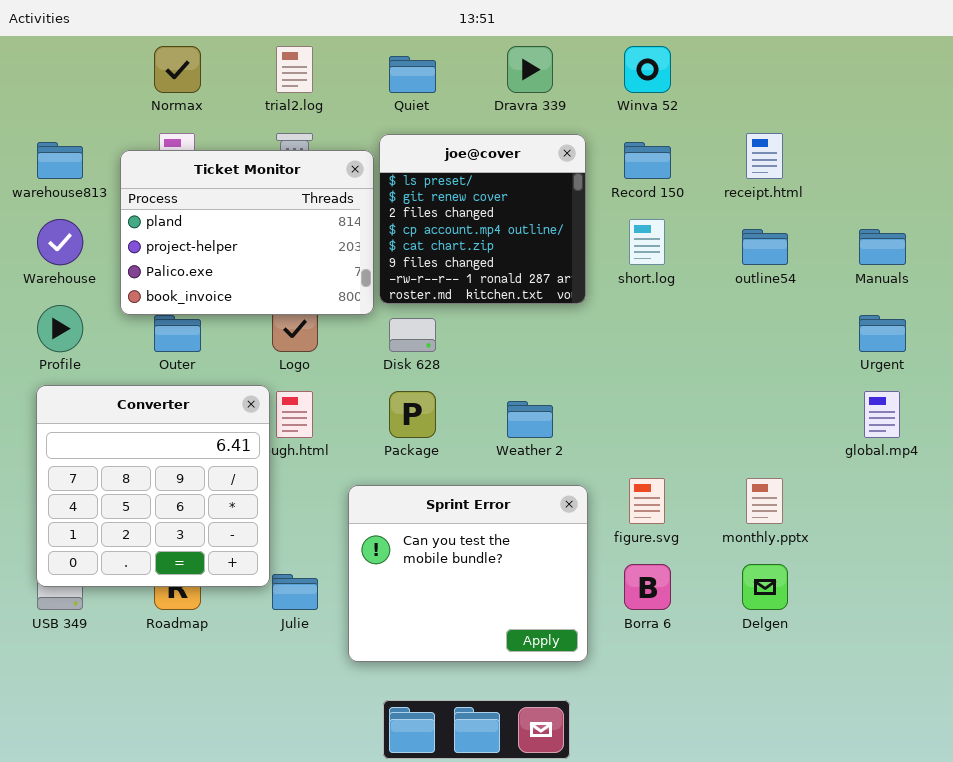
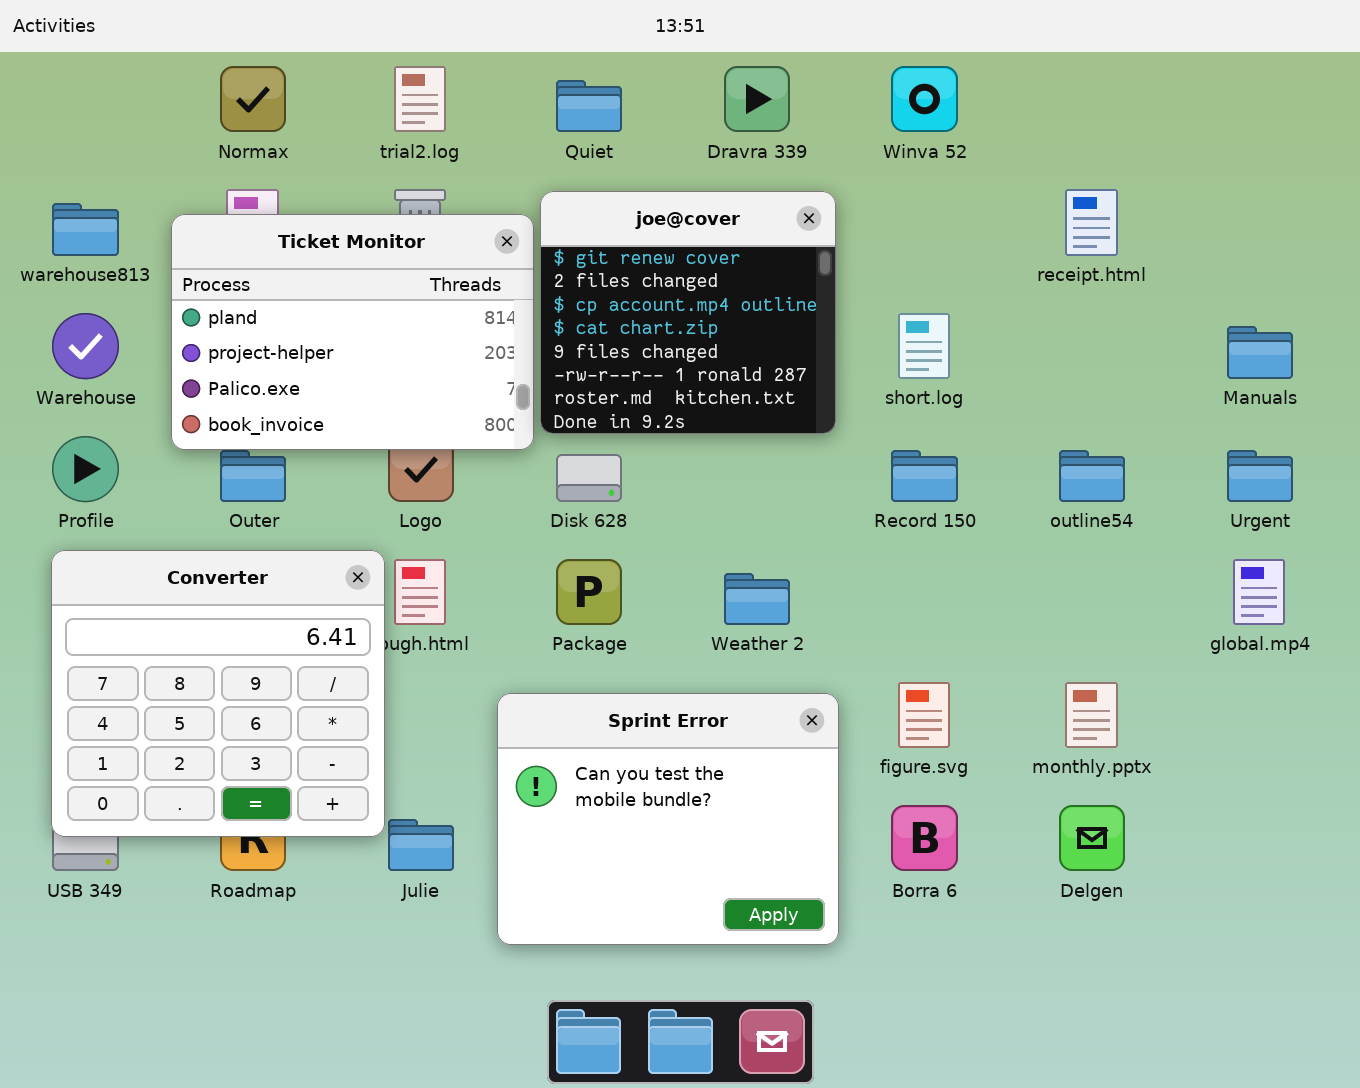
joe@cover: [379,134,586,304] -> [540,191,836,434], scrolled down 1 row
Record 150: [624,142,671,179] -> [891,450,958,502], moved
outline54: [742,229,788,265] -> [1059,450,1125,502], moved

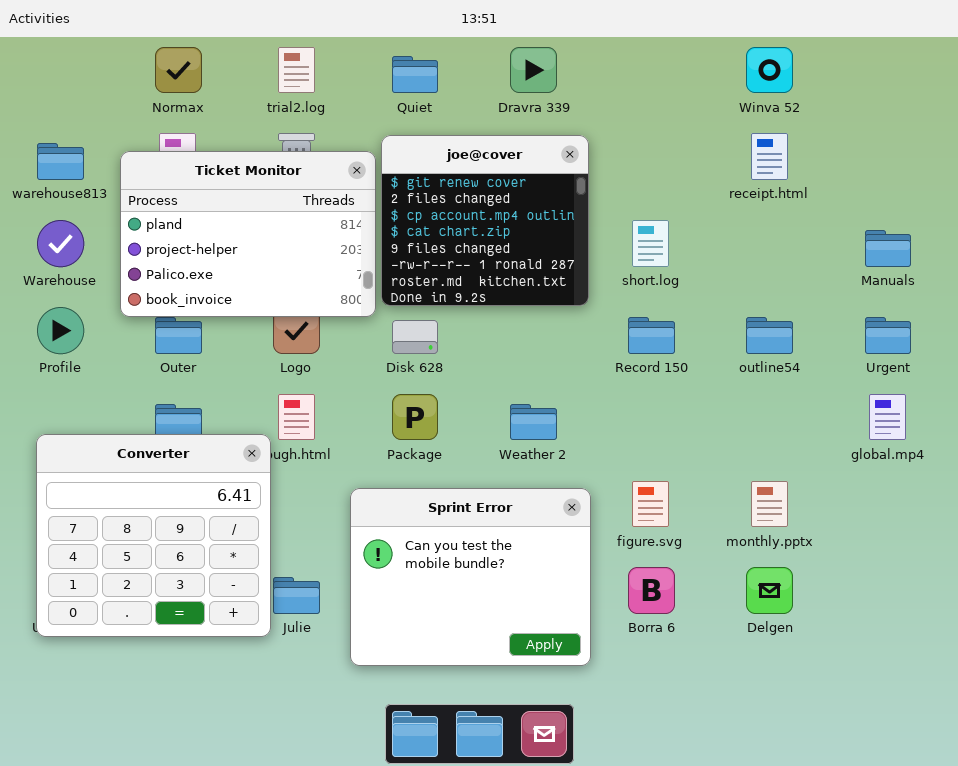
Winva 52: [891,66,958,132] -> [746,47,793,93], moved
Converter: [51,550,385,837] -> [36,434,271,637], moved

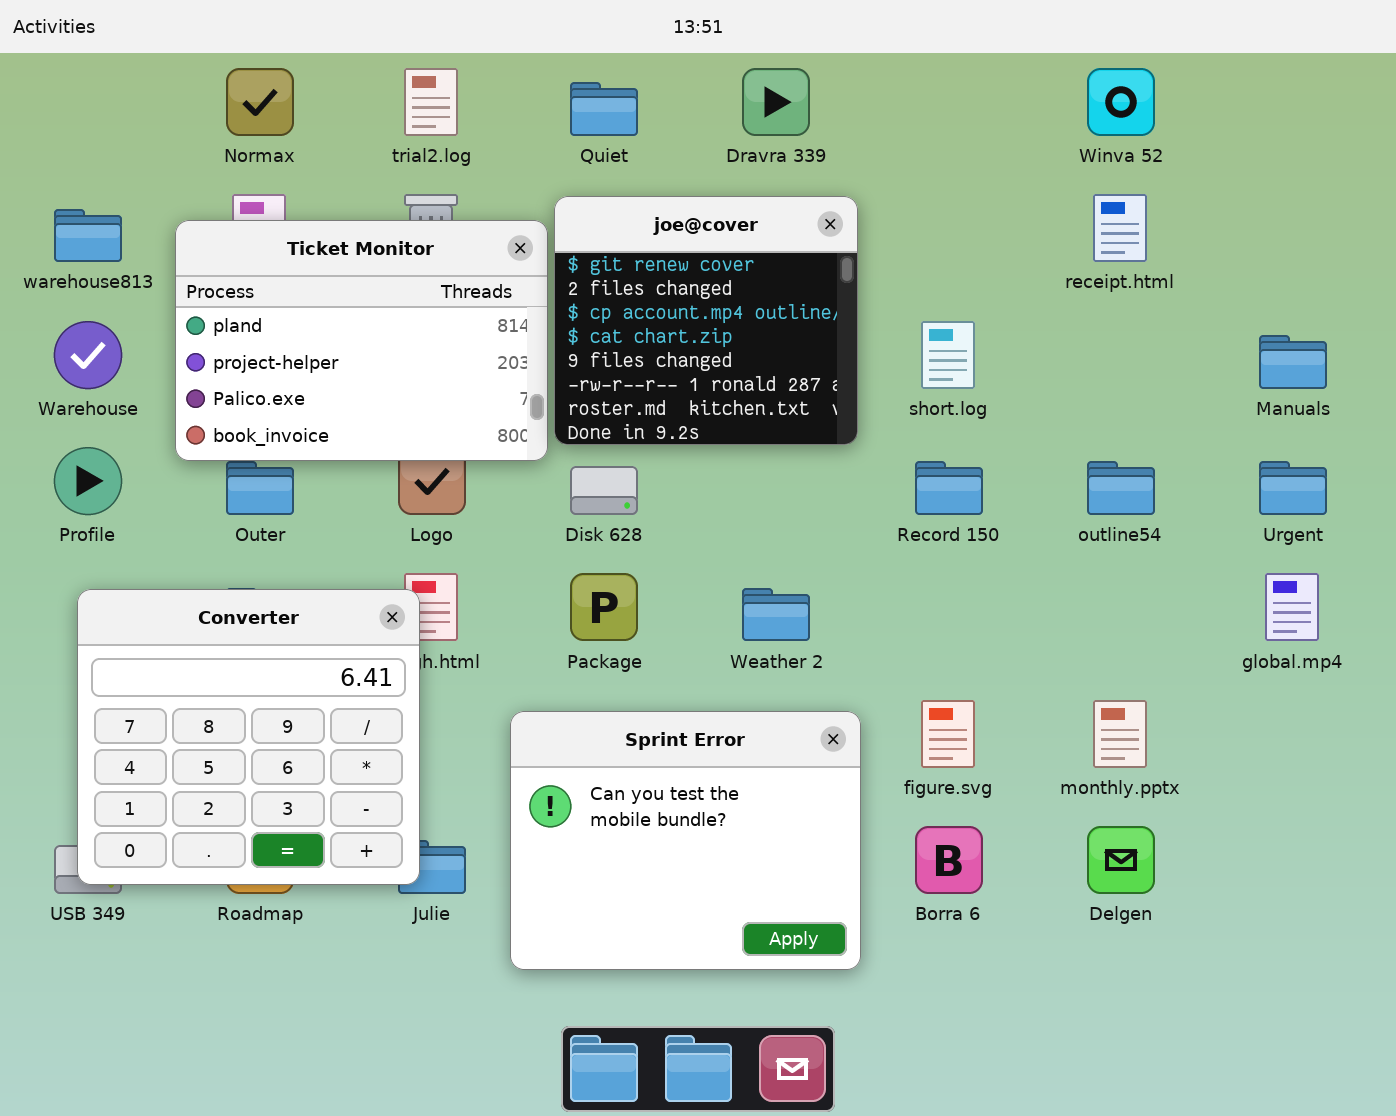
Converter: [36,434,271,637] -> [77,589,420,885], moved

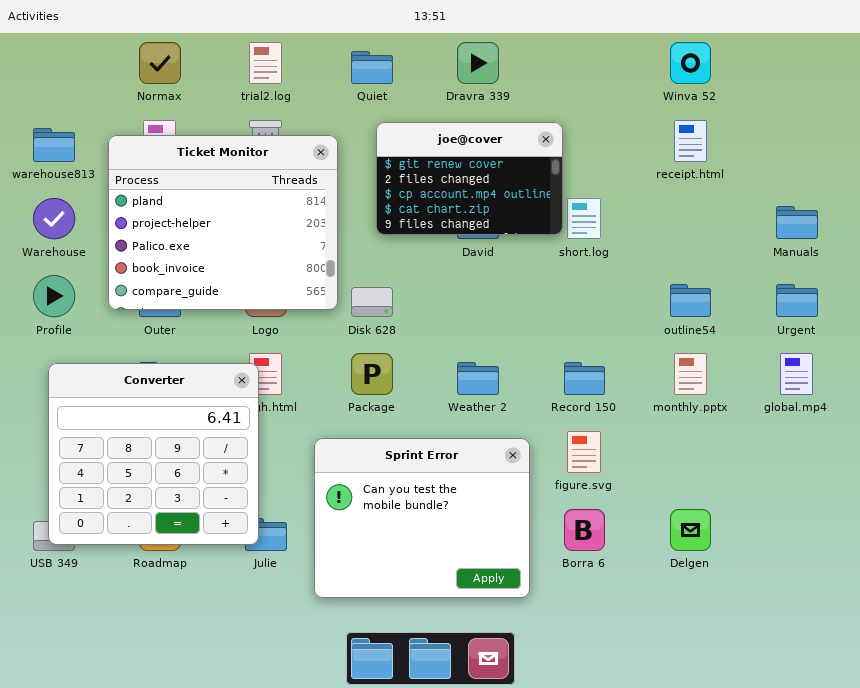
joe@cover: [554,196,858,445] -> [376,122,563,235], moved, resized
Ticket Monitor: [175,220,548,461] -> [108,135,338,310], resized
Record 150: [915,461,983,515] -> [564,362,605,395], moved
monthly.pptx: [1093,700,1147,768] -> [674,353,707,395], moved

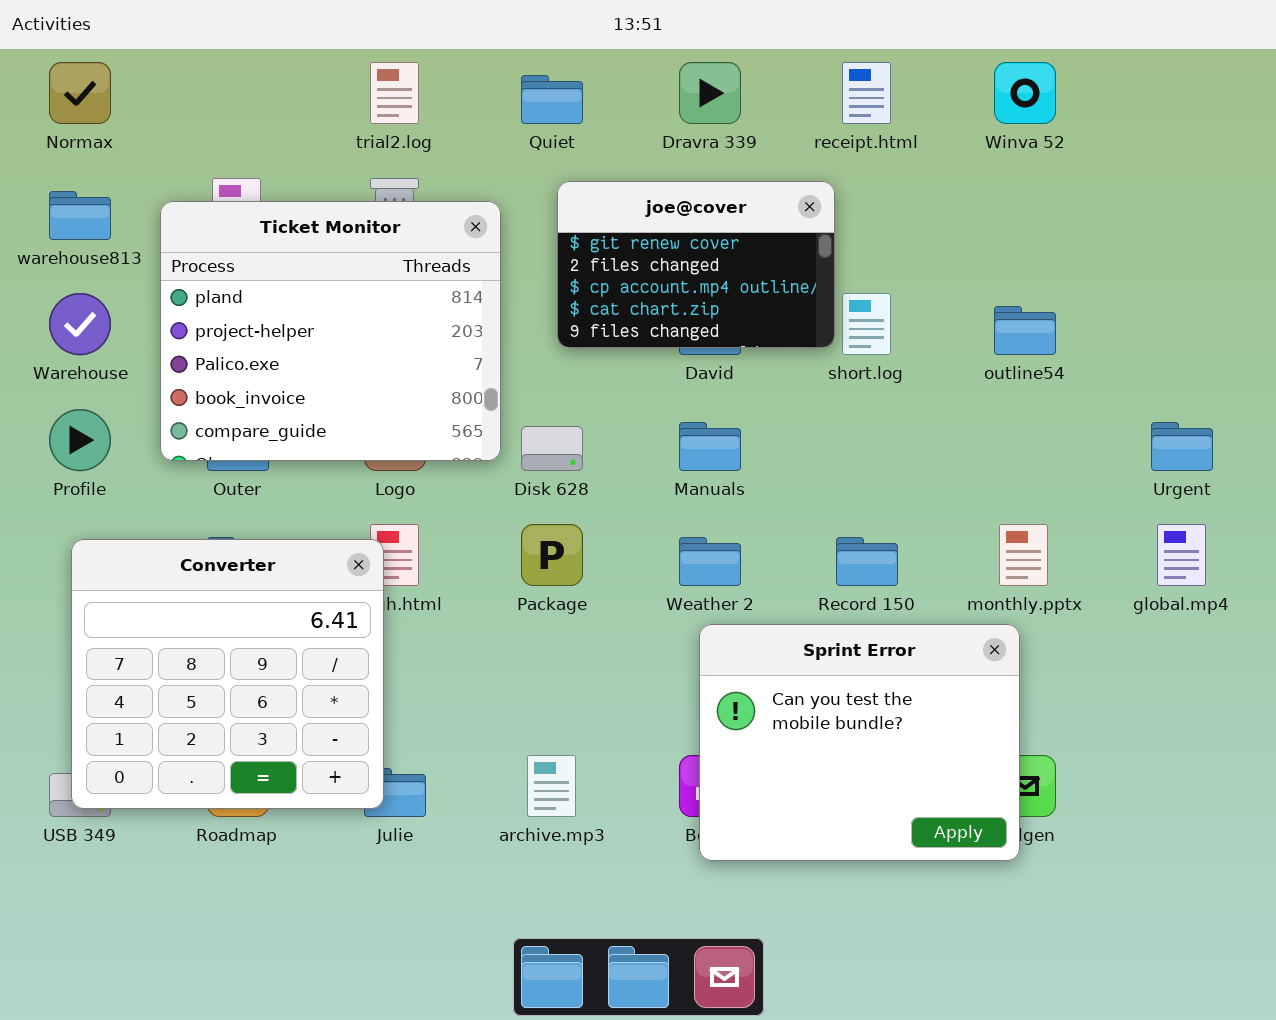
Normax: [139,42,181,84] -> [49,62,111,124], moved
receipt.html: [674,120,707,162] -> [842,62,891,124], moved
Manuals: [776,206,818,239] -> [679,422,741,471], moved
outline54: [670,284,711,317] -> [994,306,1056,355], moved
Sprint Error: [314,438,530,598] -> [699,624,1020,861], moved

